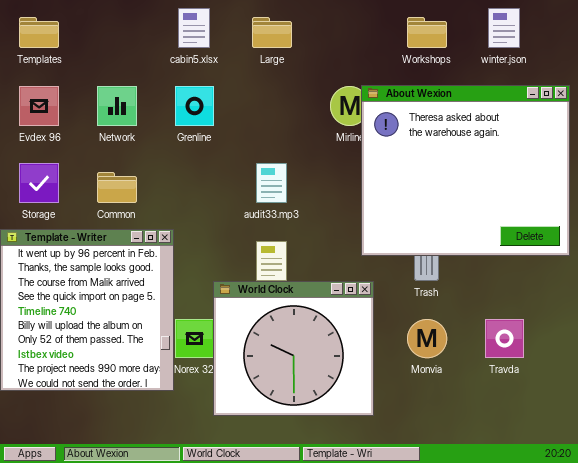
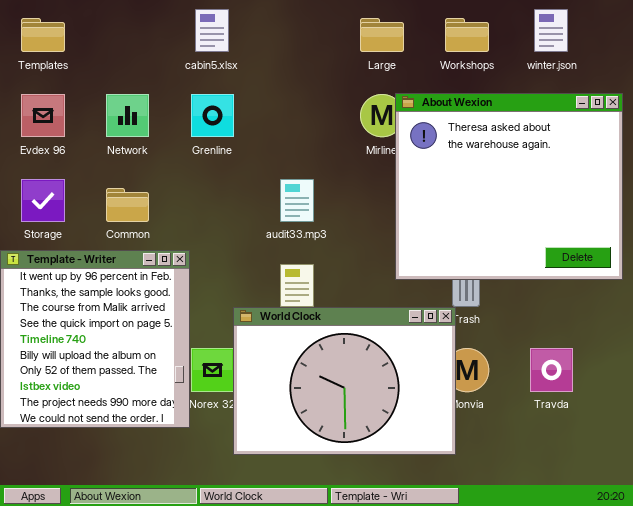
Large: [252,17,292,48] -> [360,18,404,52], moved
World Clock: [213,281,374,416] -> [233,307,456,455], resized

